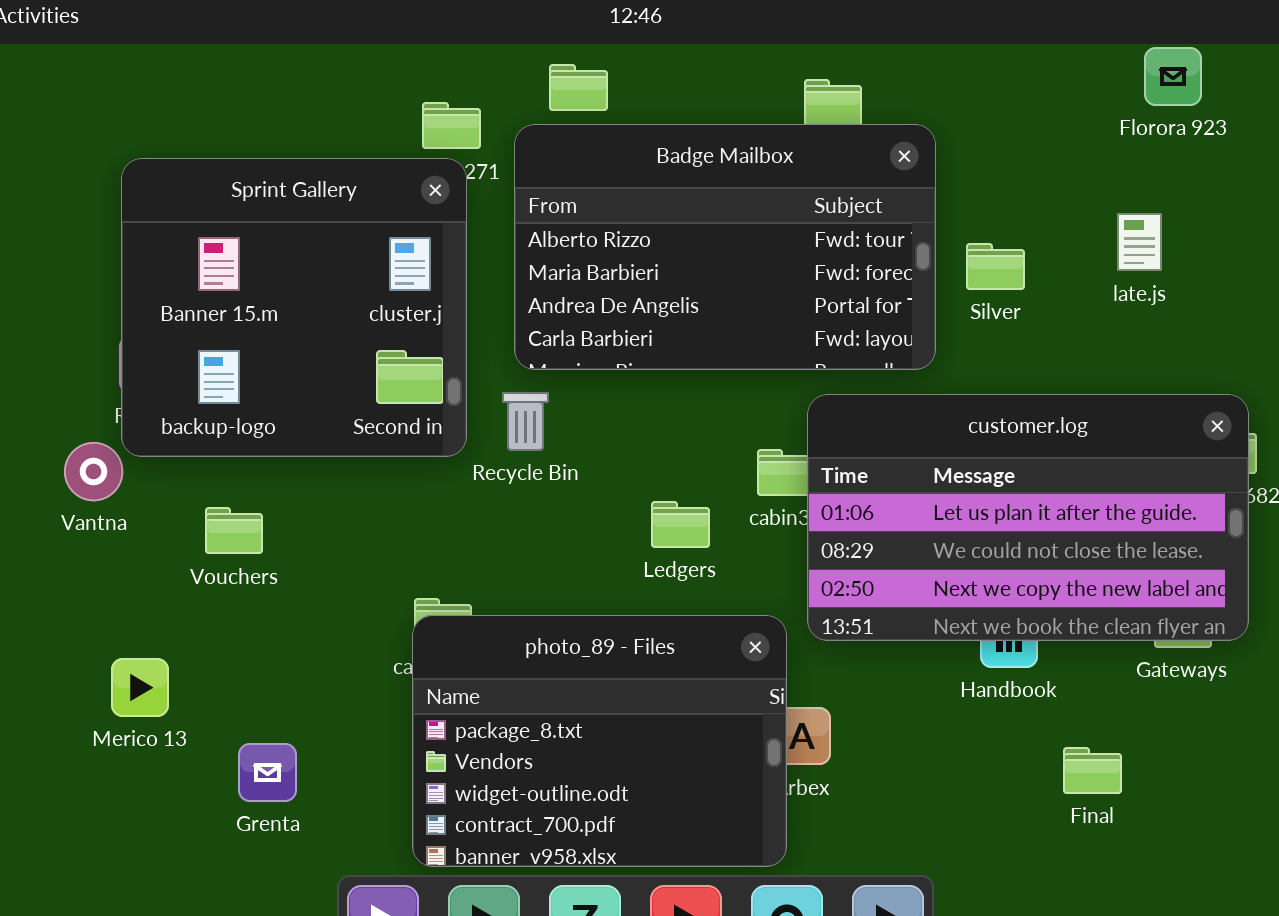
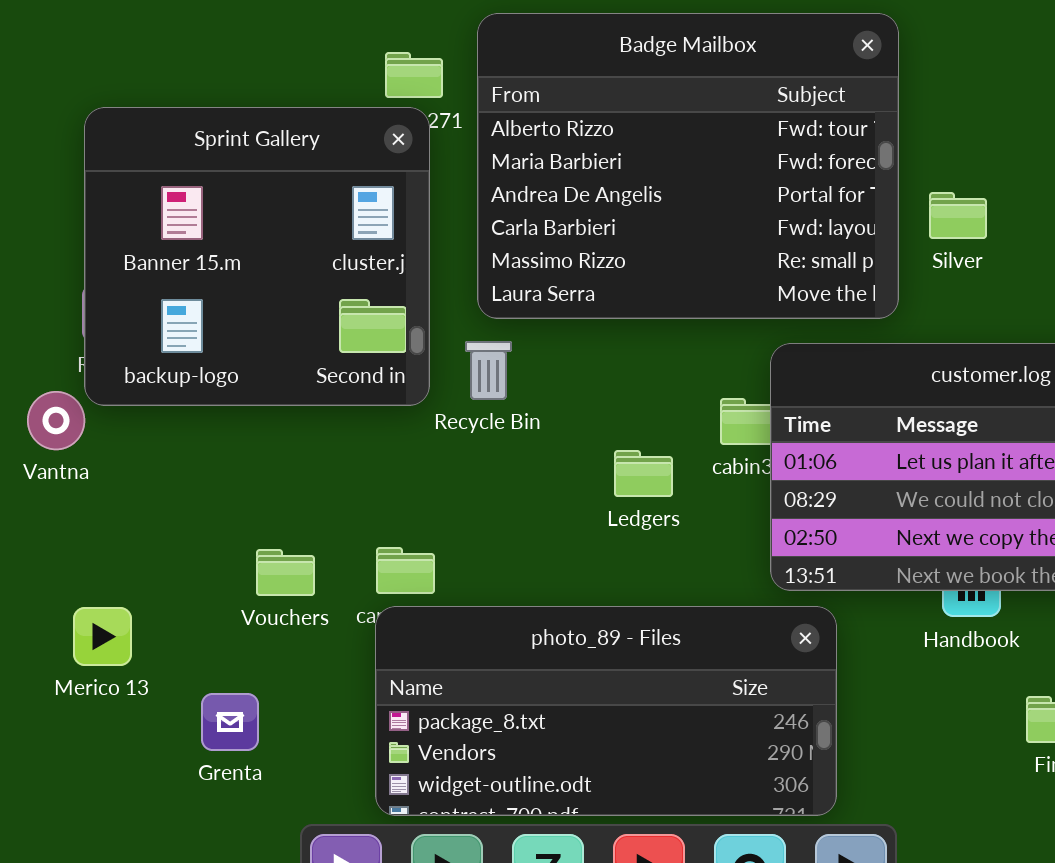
Badge Mailbox: [514,124,936,370] -> [477,13,899,319], resized
Vouchers: [205,507,263,554] -> [256,549,315,596], moved
photo_89 - Files: [412,615,787,867] -> [375,606,837,816], resized

